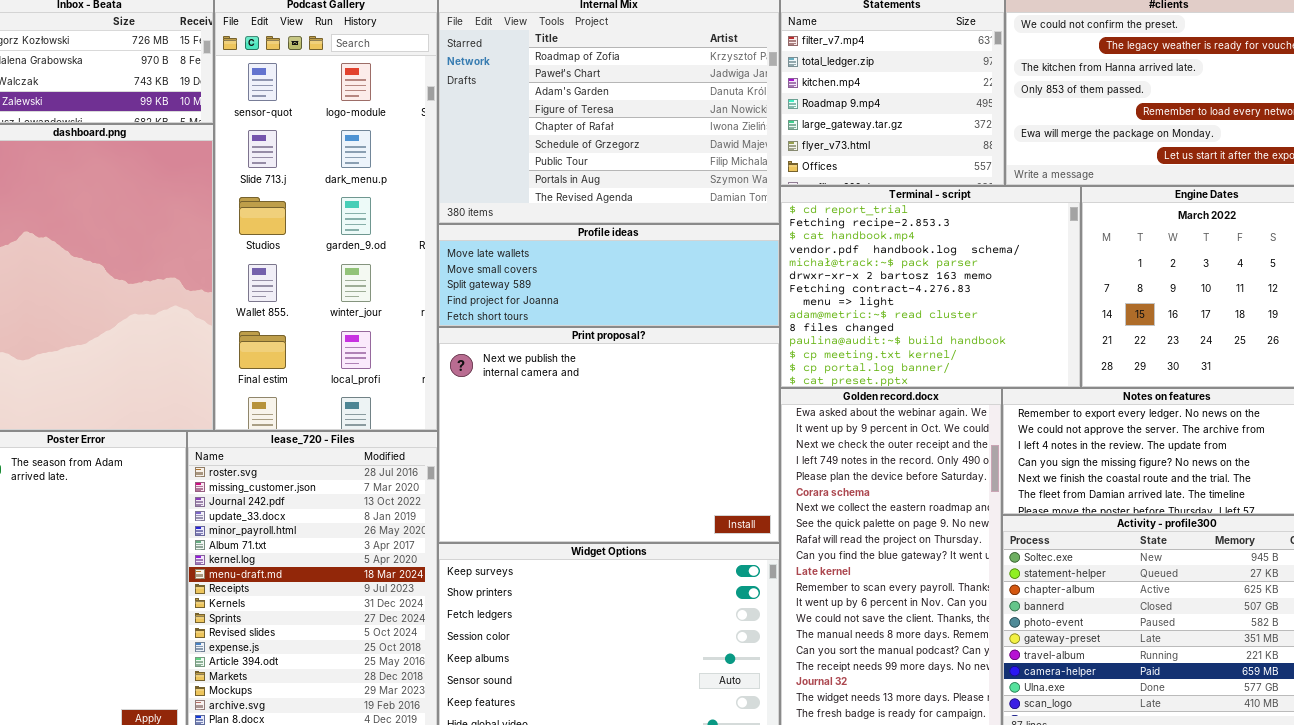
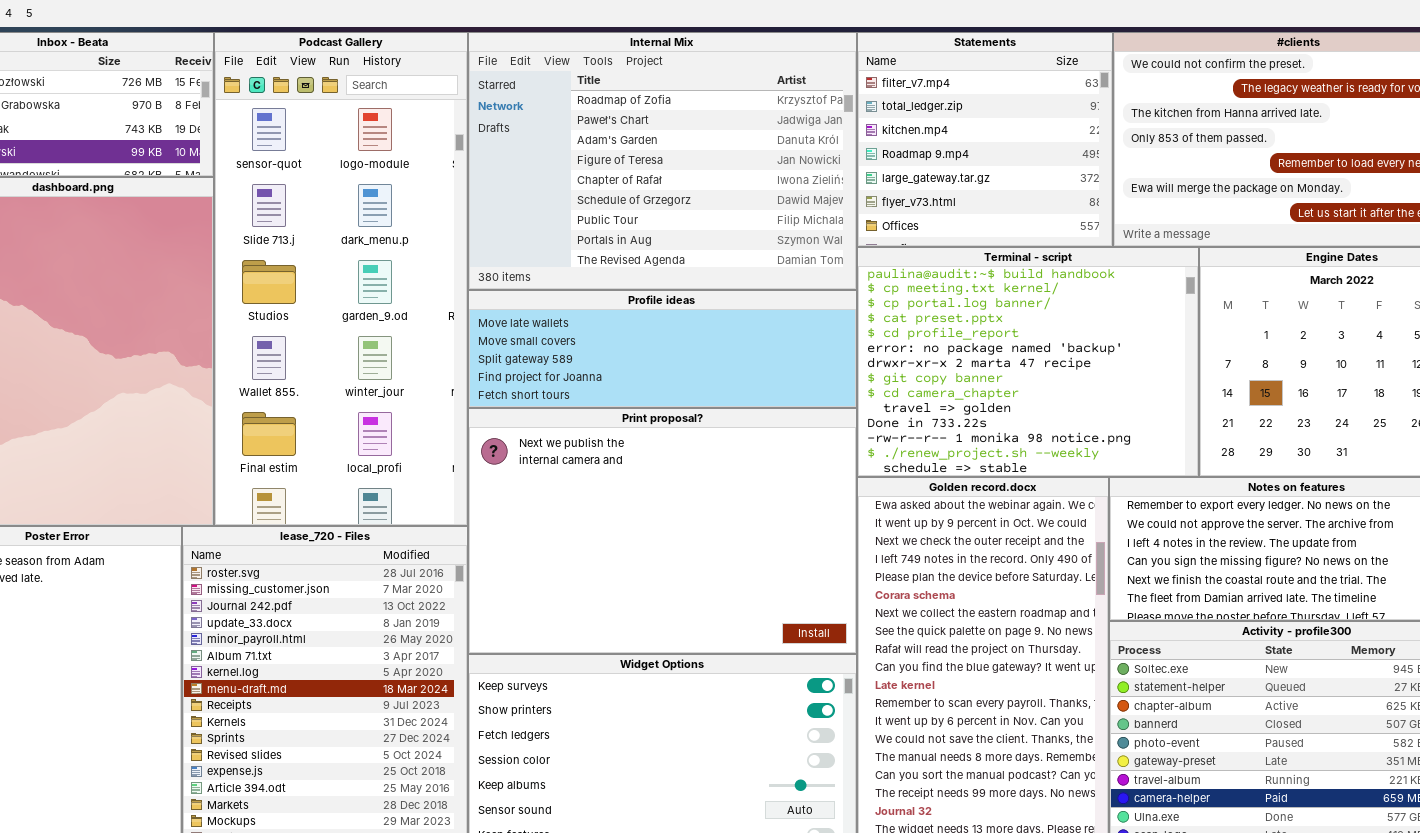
Terminal - script: [780,186,1081,388] -> [857,247,1199,477], scrolled down 10 rows

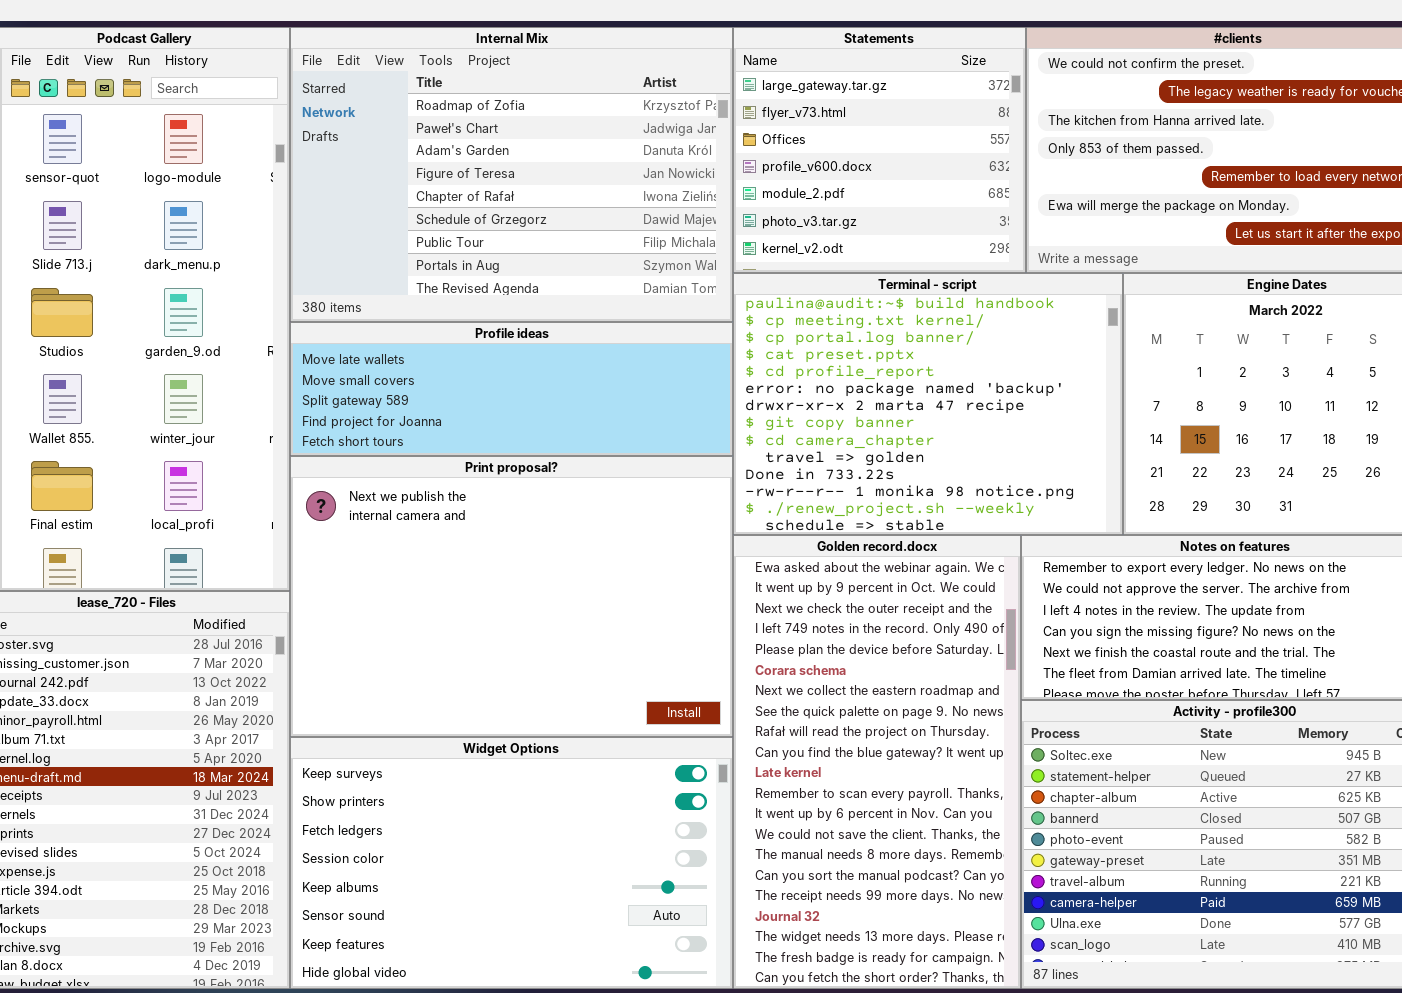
Statements: [857,32,1113,247] -> [733,27,1026,273], scrolled down 4 rows

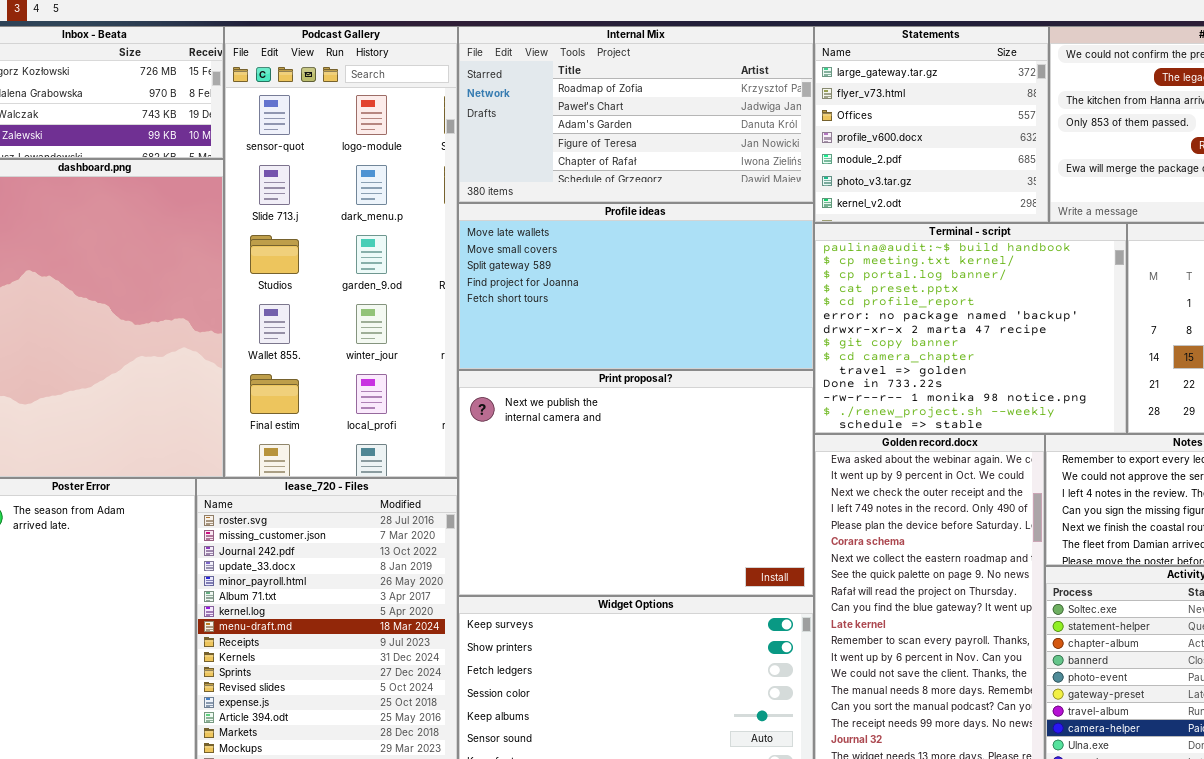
Internal Mix: [290,27,733,322] -> [458,26,814,203], resized
Profile ideas: [290,322,733,456] -> [458,203,814,370], resized

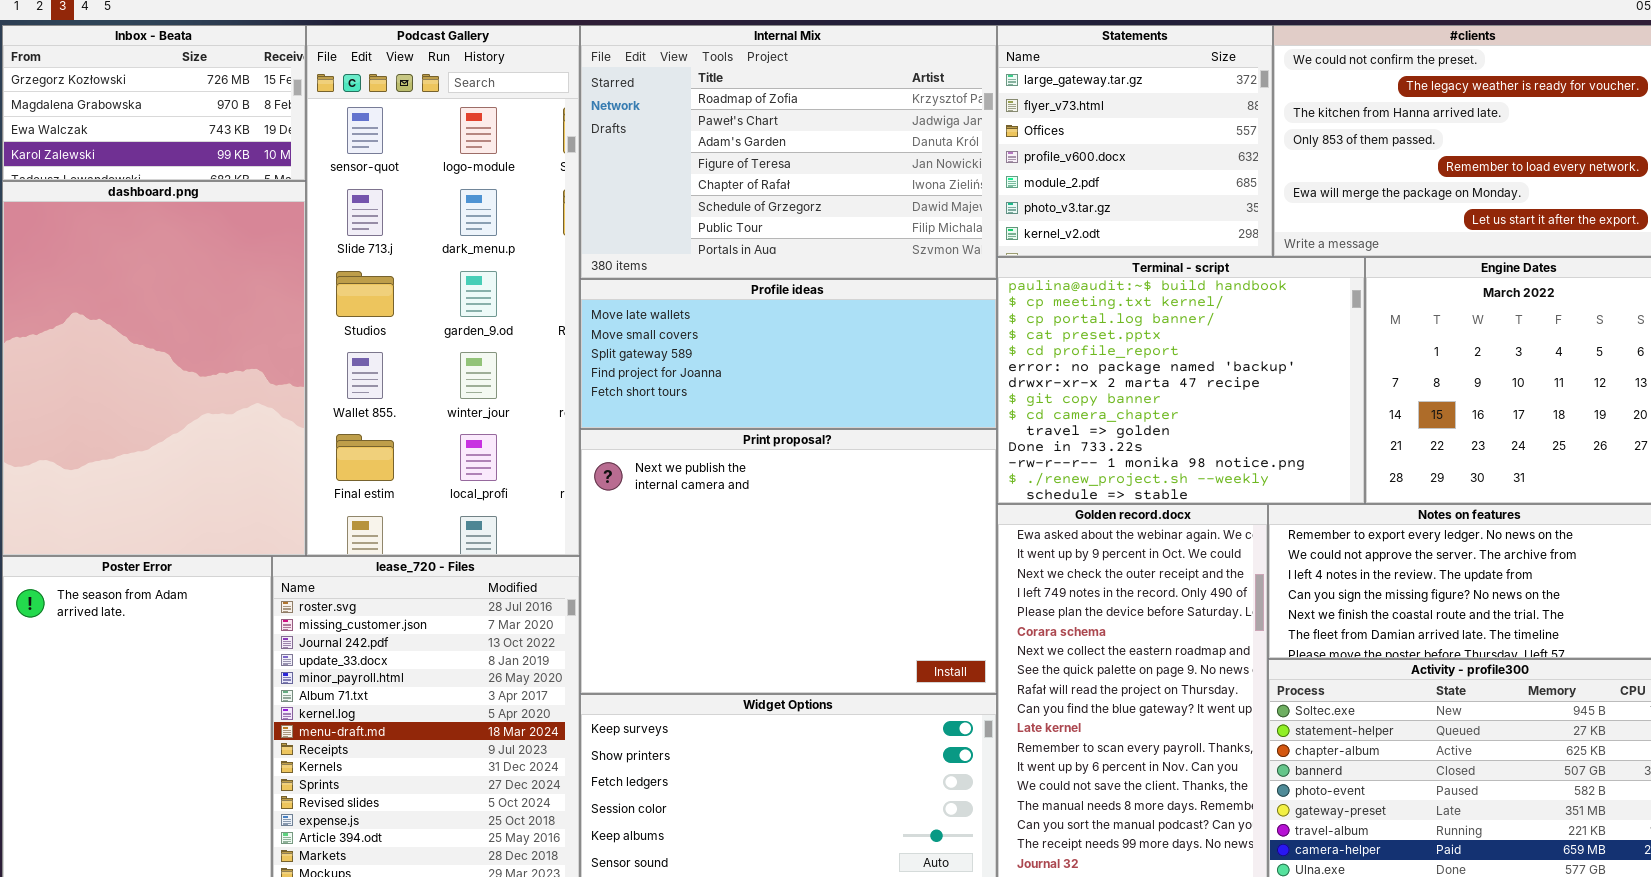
Internal Mix: [458,26,814,203] -> [580,25,997,279], resized
Profile ideas: [458,203,814,370] -> [580,279,997,429], resized

